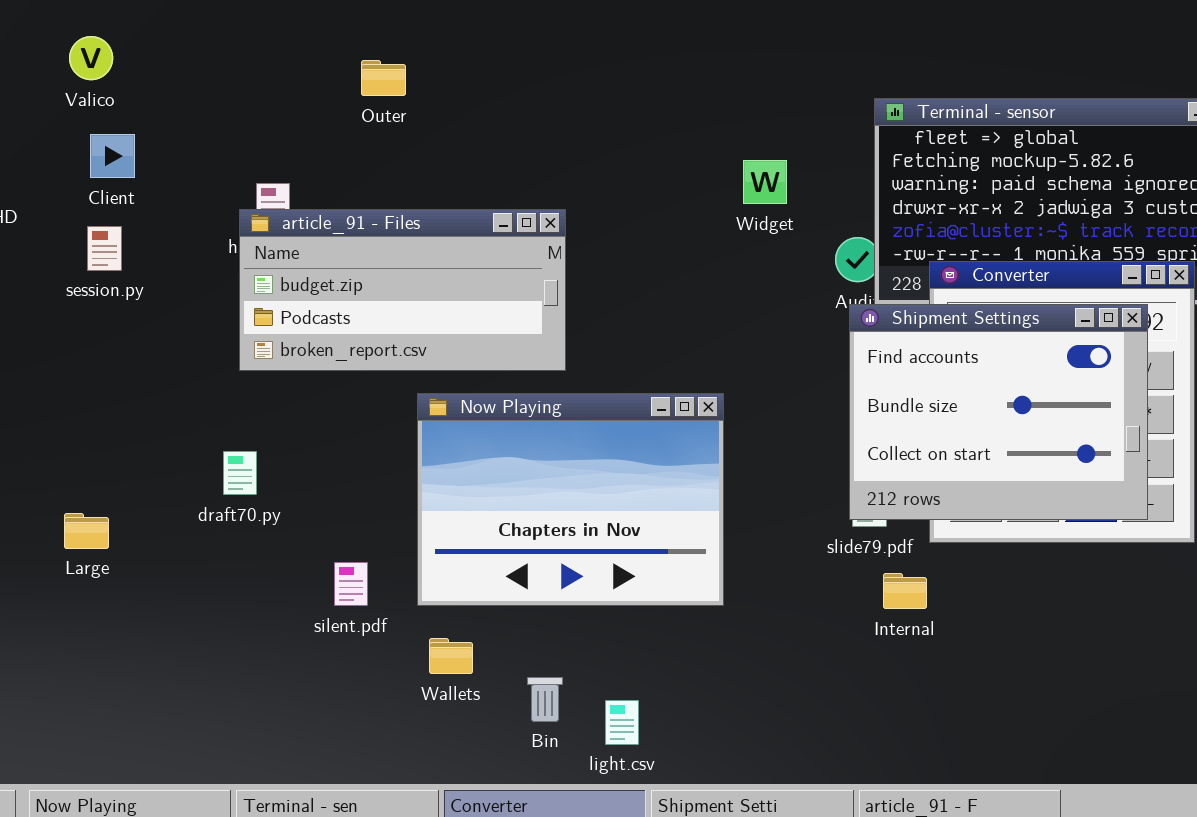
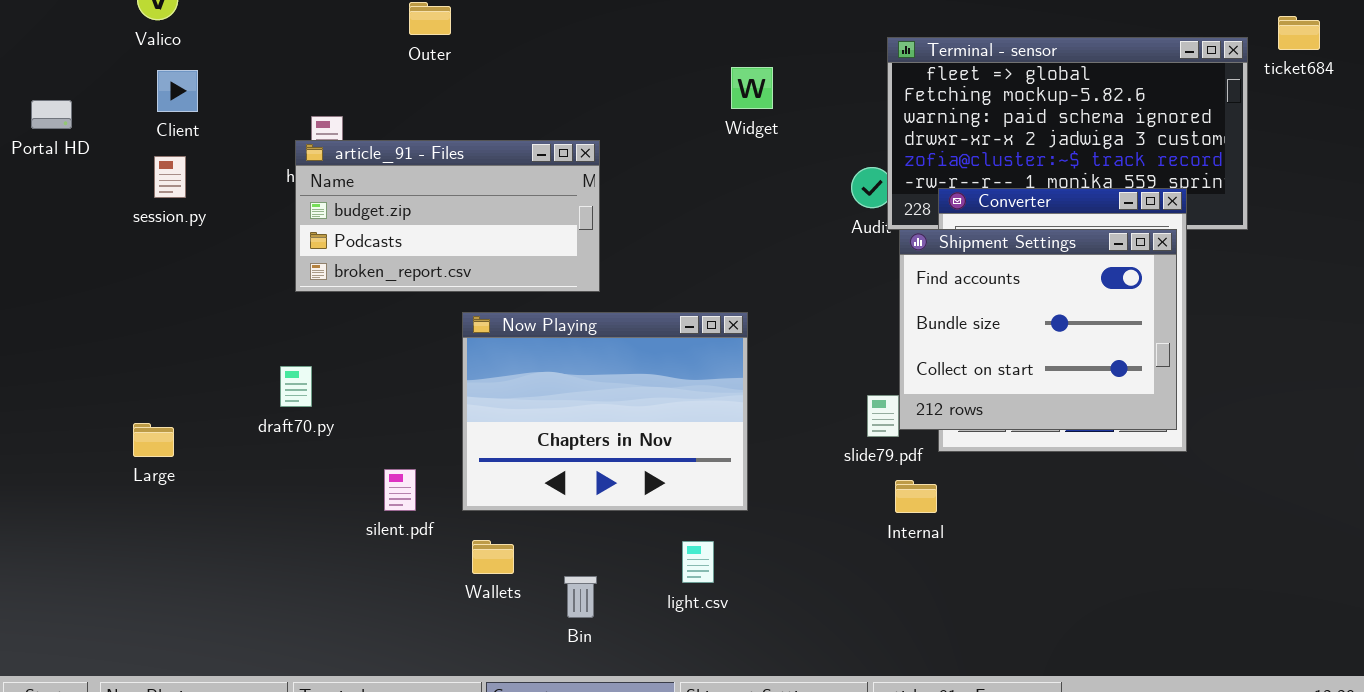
Widget: [743,160,787,204] -> [731,67,773,109], moved
Shipment Settings: [849,304,1148,520] -> [899,229,1177,430], moved
light.csv: [605,700,639,745] -> [682,541,714,583], moved

